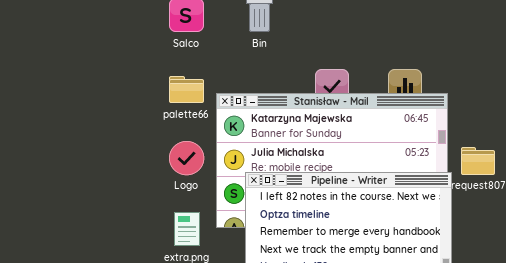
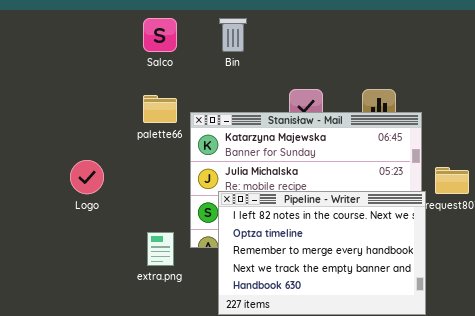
Logo: [169,141,204,175] -> [70,160,104,194], moved

